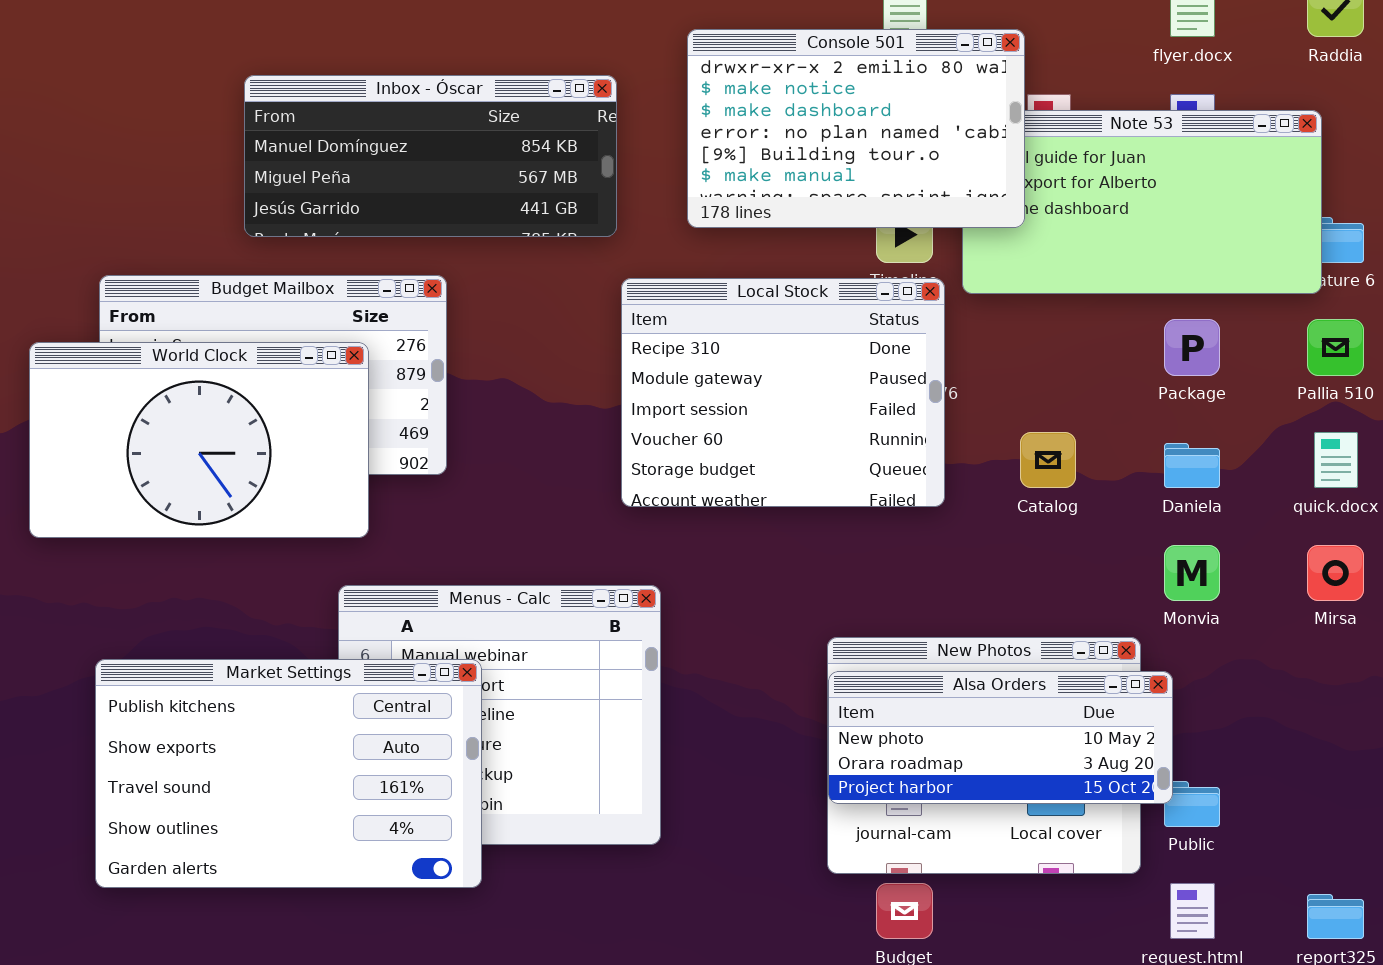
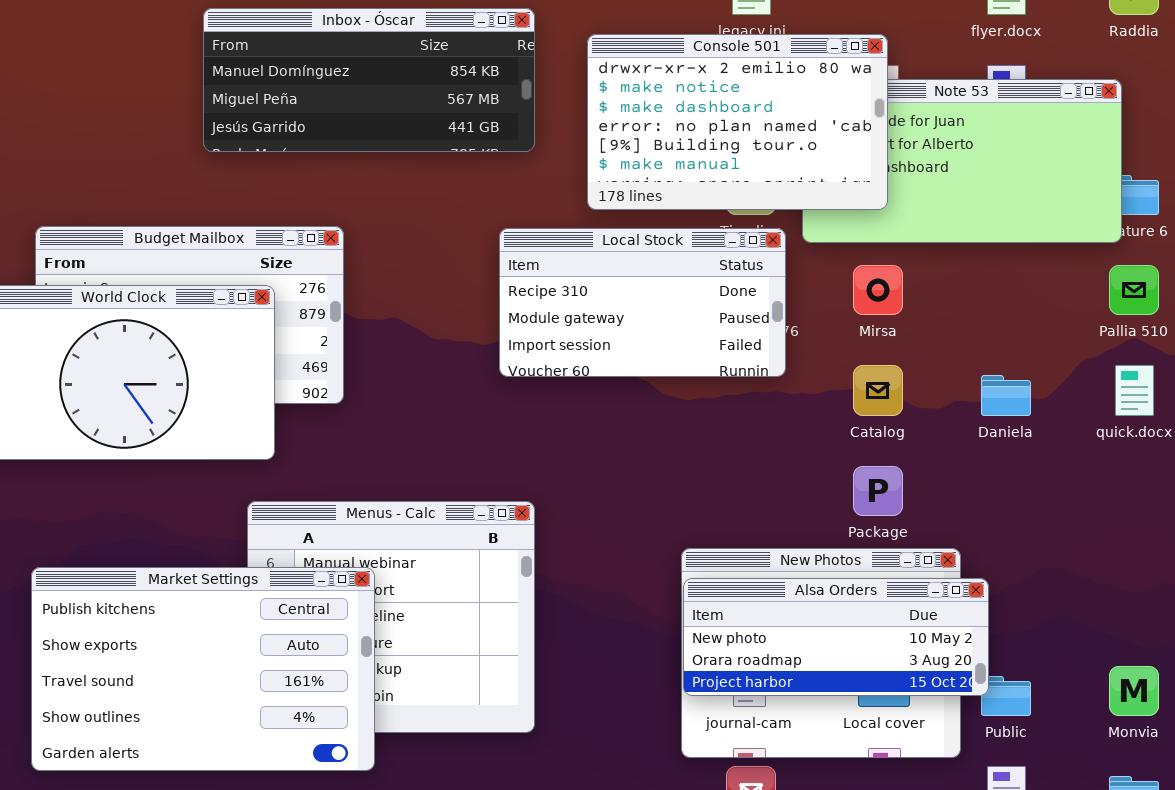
Console 501: [687,29,1025,228] -> [587,34,888,210], moved
Inbox - Óscar: [244,75,617,237] -> [203,8,535,152], moved
Local Stock: [621,278,945,507] -> [499,228,786,377], resized
Package: [1164,319,1220,376] -> [853,466,903,516], moved
Monvia: [1164,545,1220,601] -> [1109,666,1159,716], moved
Mirsa: [1307,545,1364,601] -> [853,265,903,315], moved

